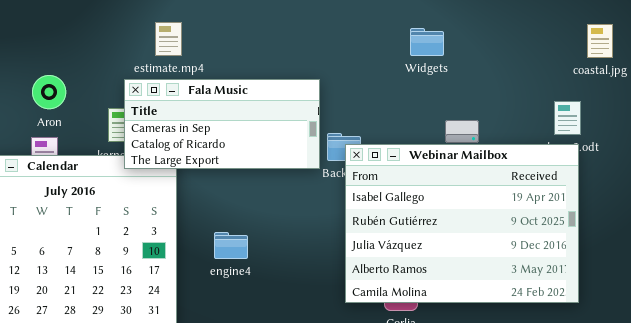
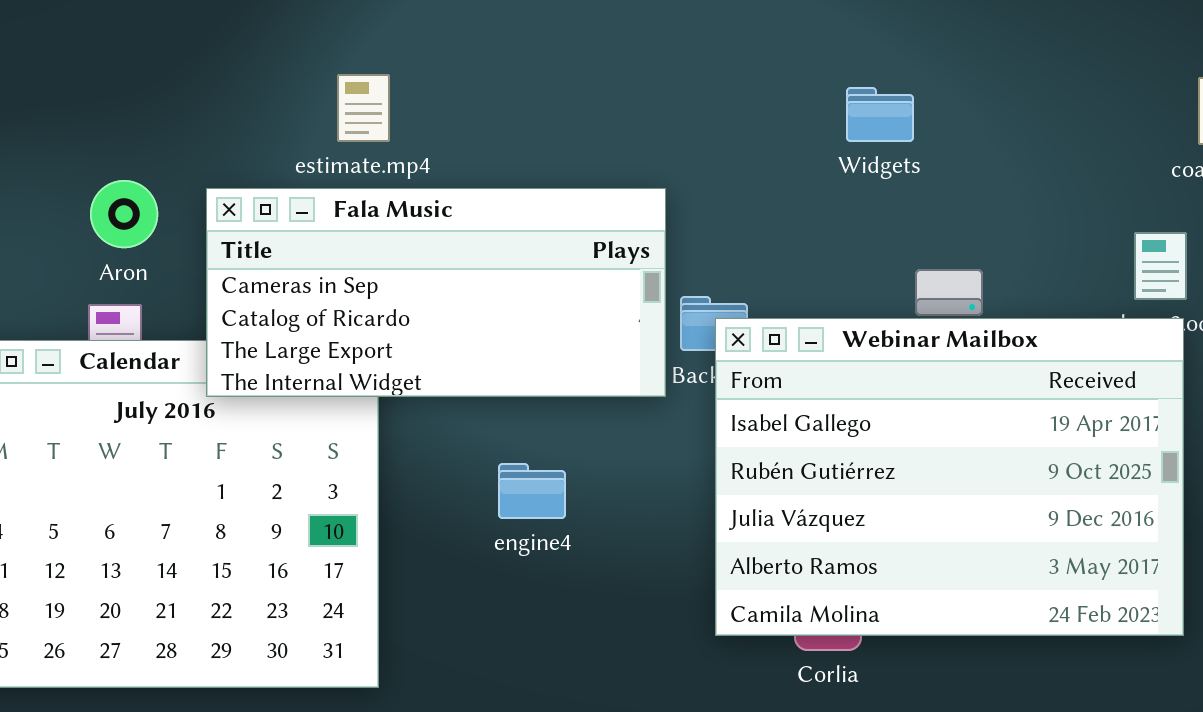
Fala Music: [124,79,320,169] -> [206,188,666,397], resized
engine4: [214,232,248,259] -> [498,463,566,519], moved

